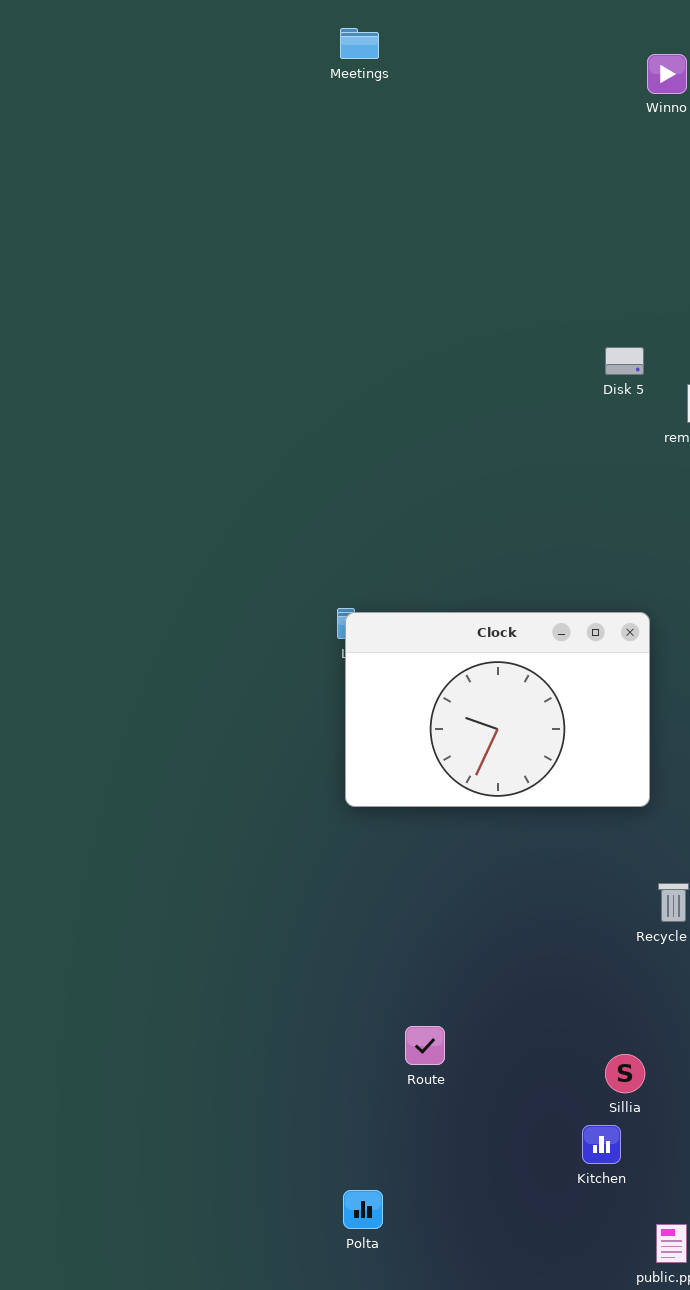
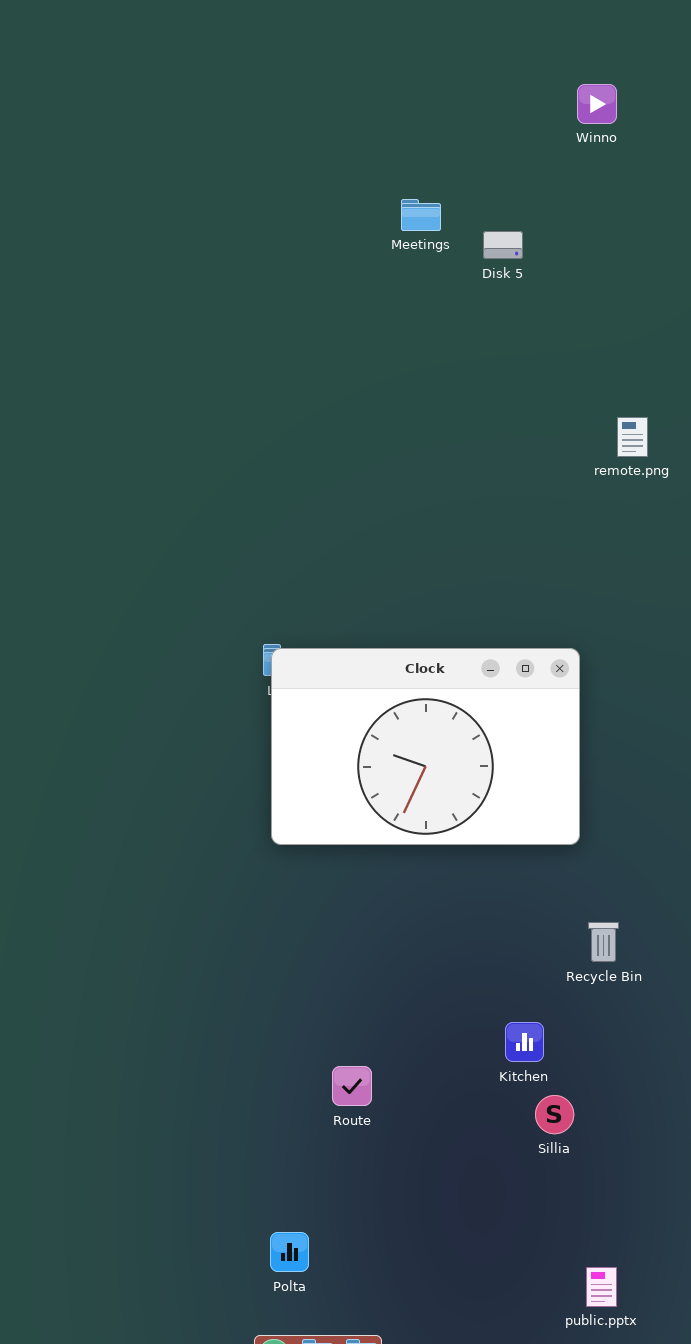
Meetings: [340,28,379,59] -> [401,199,441,231], moved
Disk 5: [605,347,644,375] -> [483,231,523,259], moved
Kitchen: [582,1125,621,1164] -> [505,1022,544,1062], moved

